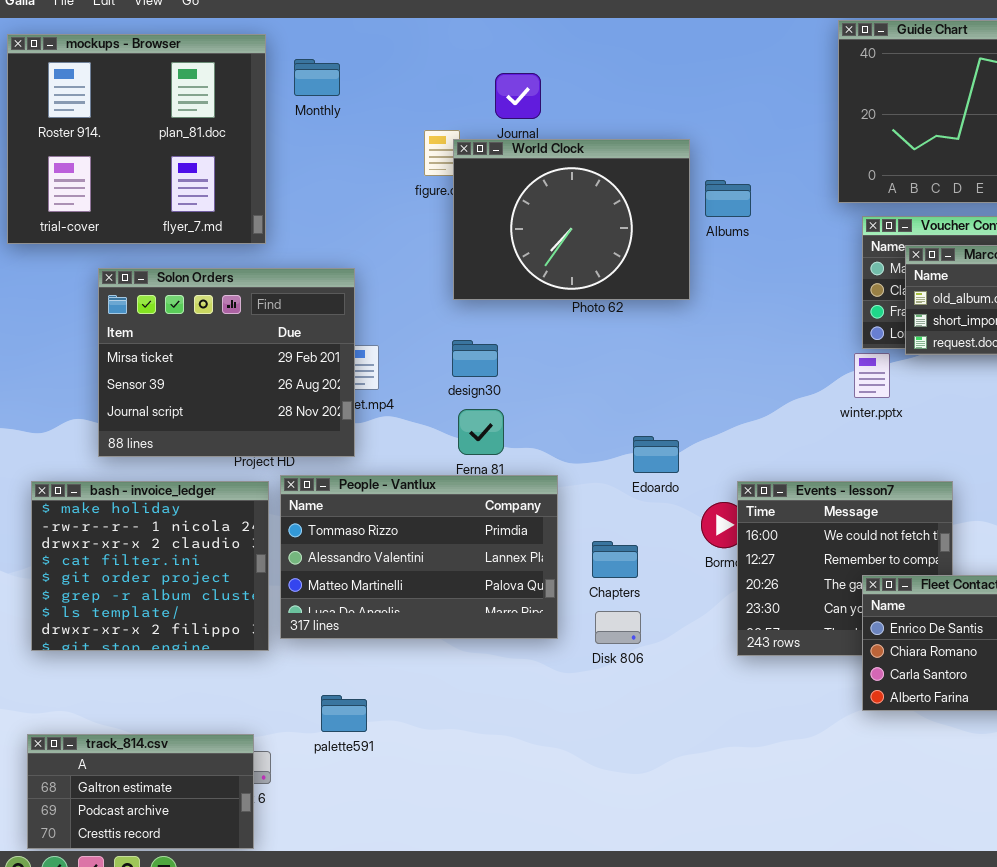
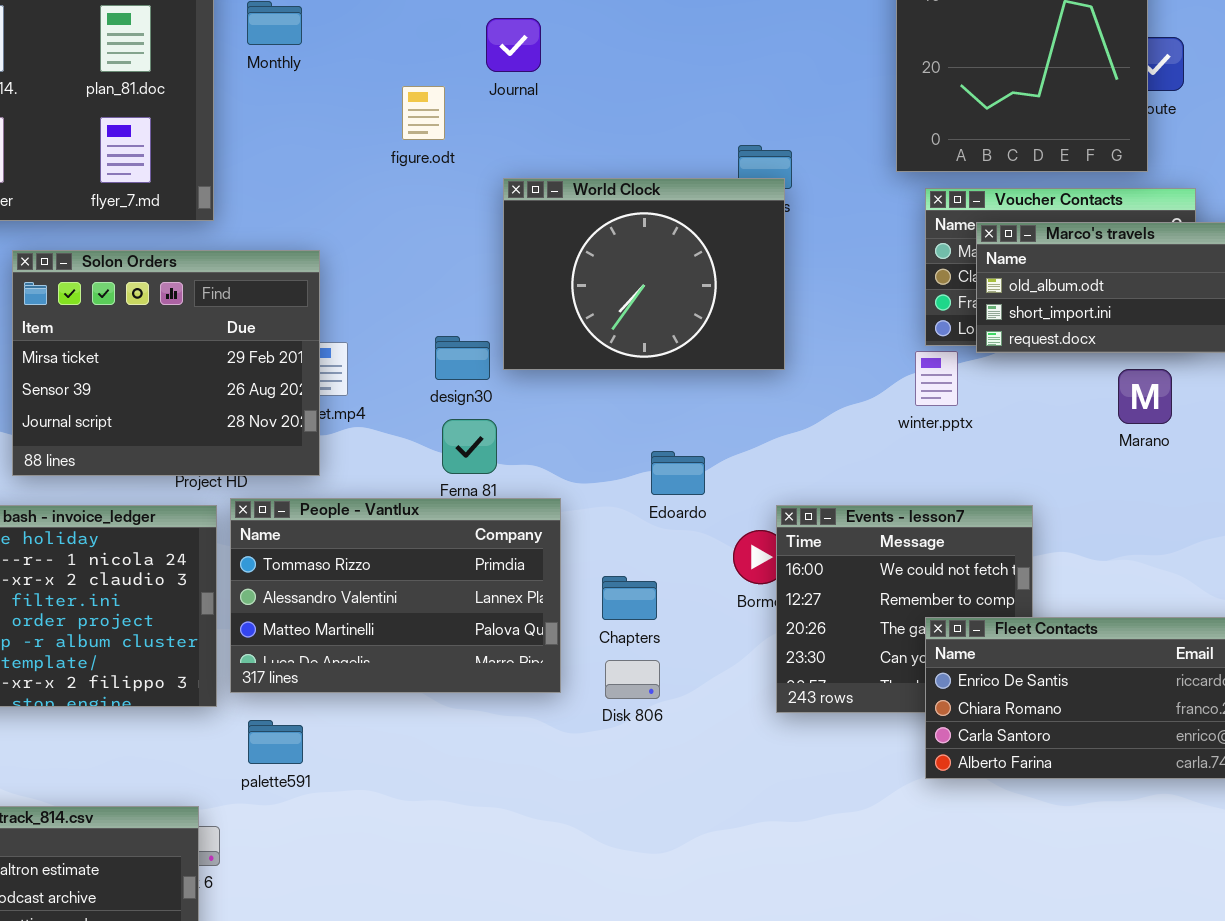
World Clock: [453,139,690,300] -> [503,178,785,370], moved
palette591: [321,695,367,732] -> [248,720,303,764], moved

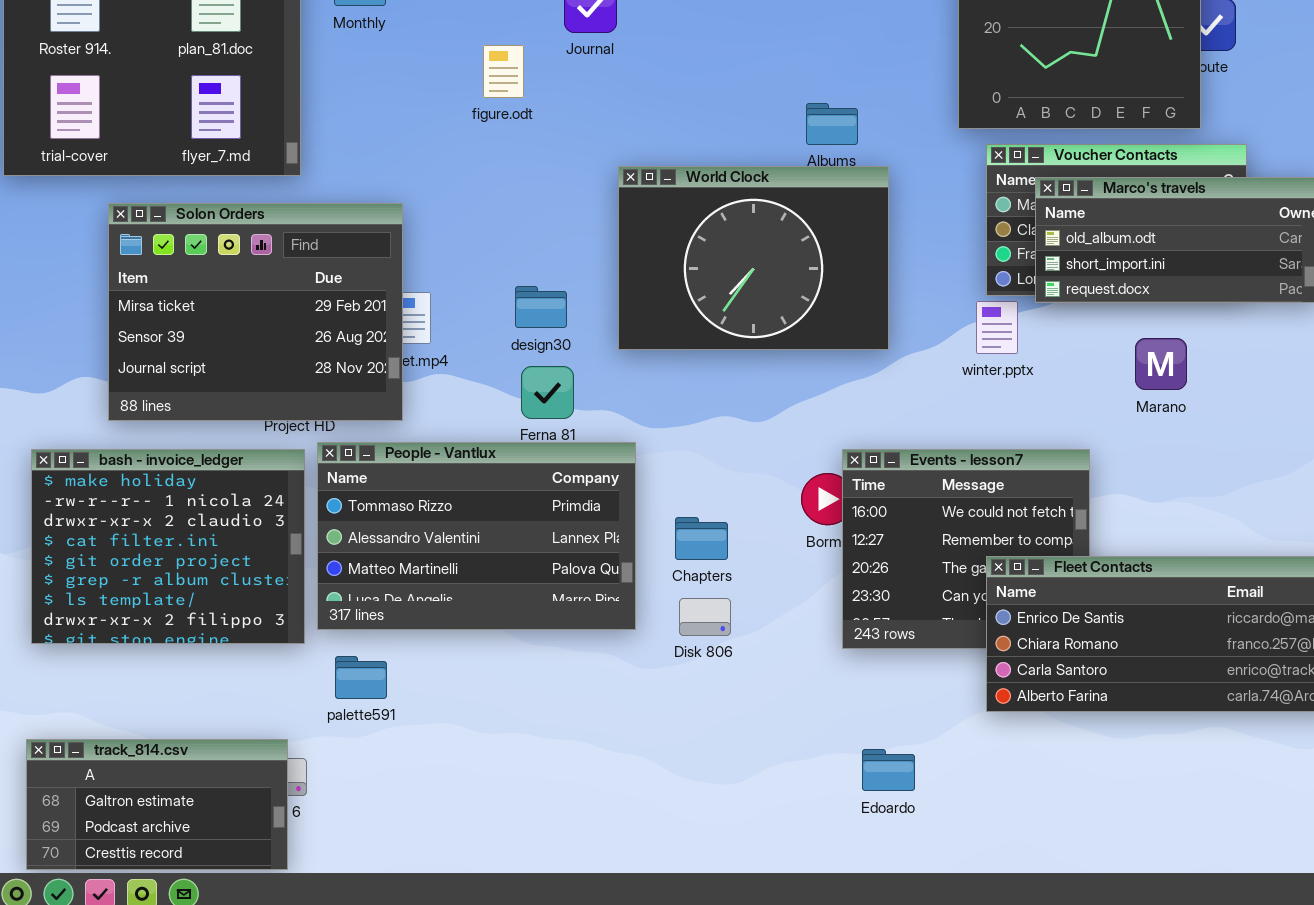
World Clock: [503,178,785,370] -> [618,166,889,350], moved
Marano: [1118,369,1172,424] -> [1135,338,1187,390], moved
Edoardo: [651,451,705,495] -> [862,749,915,791], moved

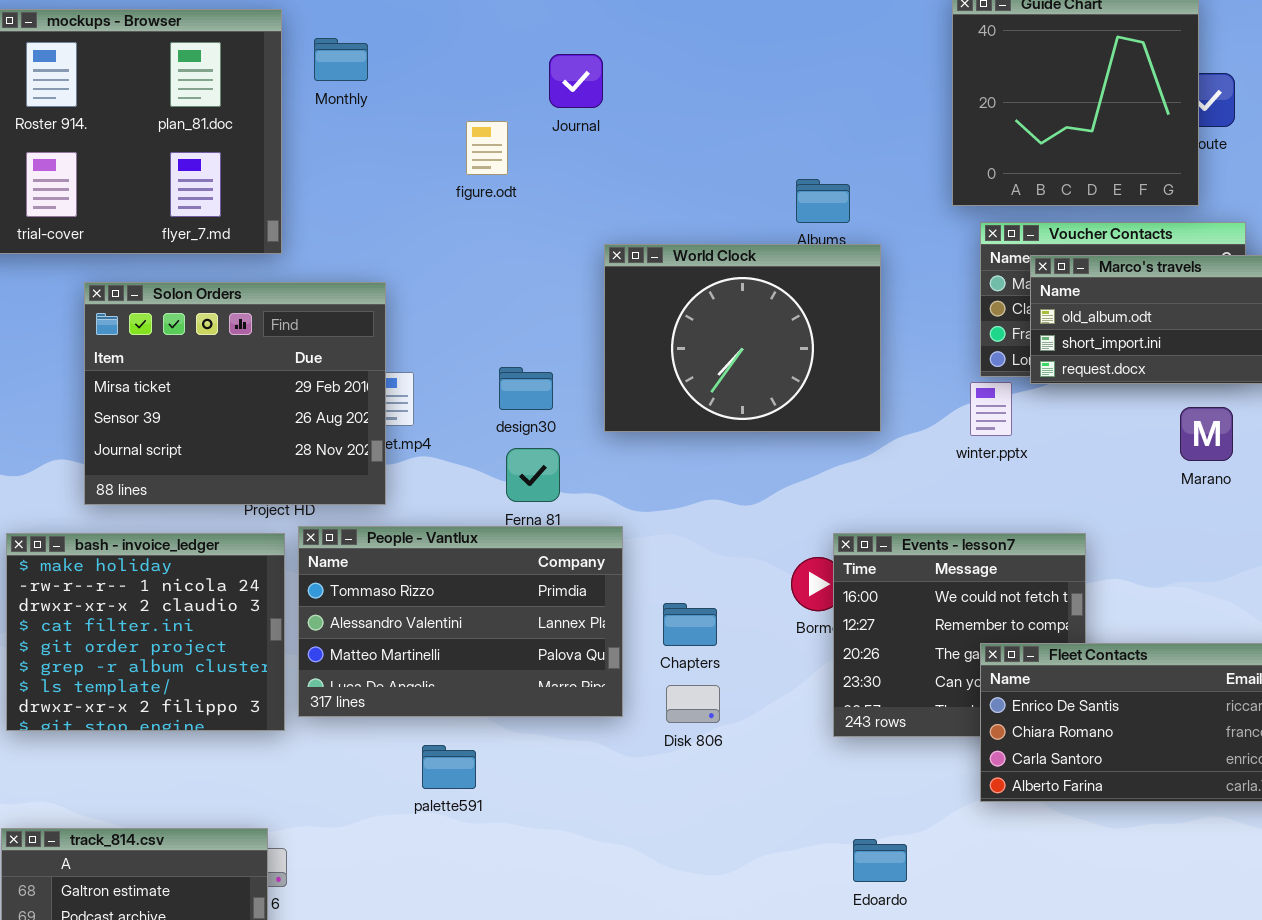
Marano: [1135,338,1187,390] -> [1180,407,1233,461], moved
palette591: [335,656,387,699] -> [422,745,476,789], moved

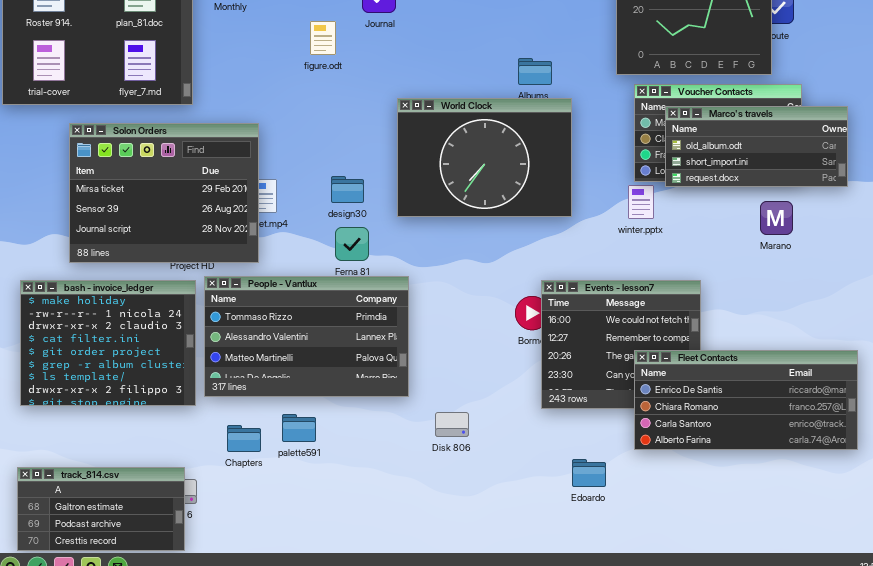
Chapters: [663,603,717,646] -> [227,425,261,452], moved
Disk 806: [666,685,720,723] -> [435,412,469,437], moved
Edoardo: [853,839,907,882] -> [572,459,606,487], moved

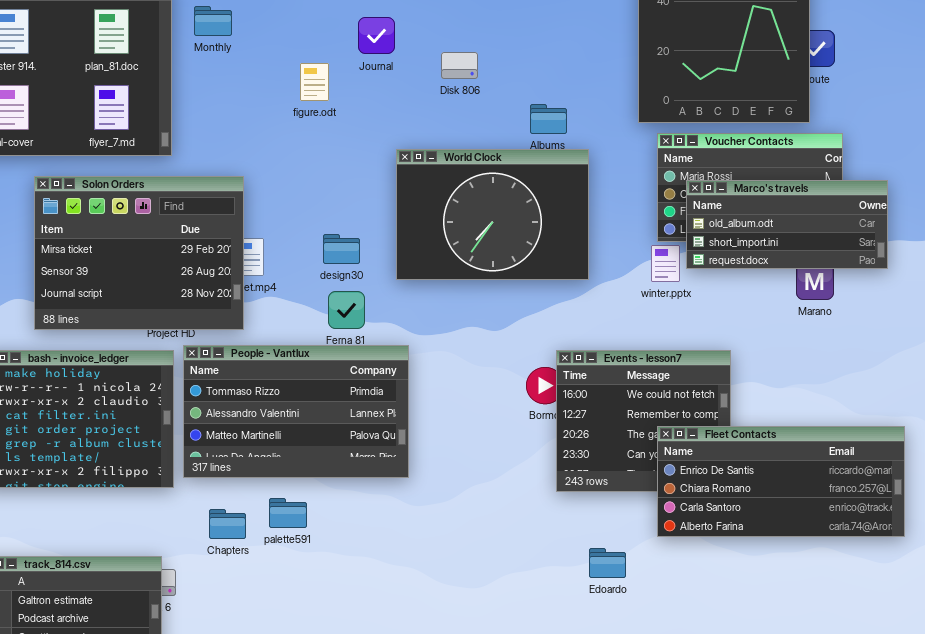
Marco's travels: [665,106,848,187] -> [686,180,888,269], moved
Disk 806: [435,412,469,437] -> [441,52,478,79], moved

